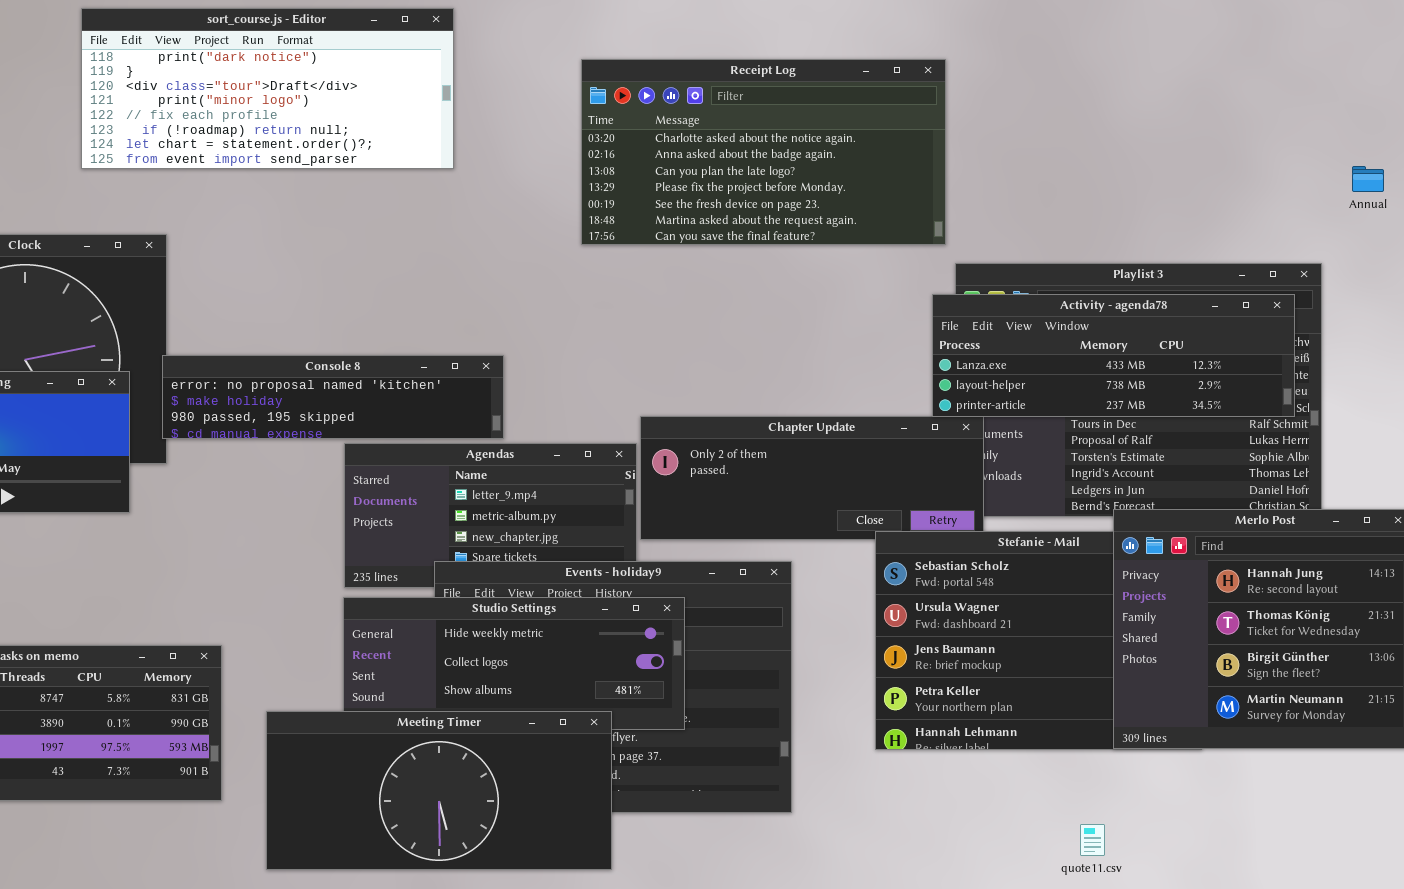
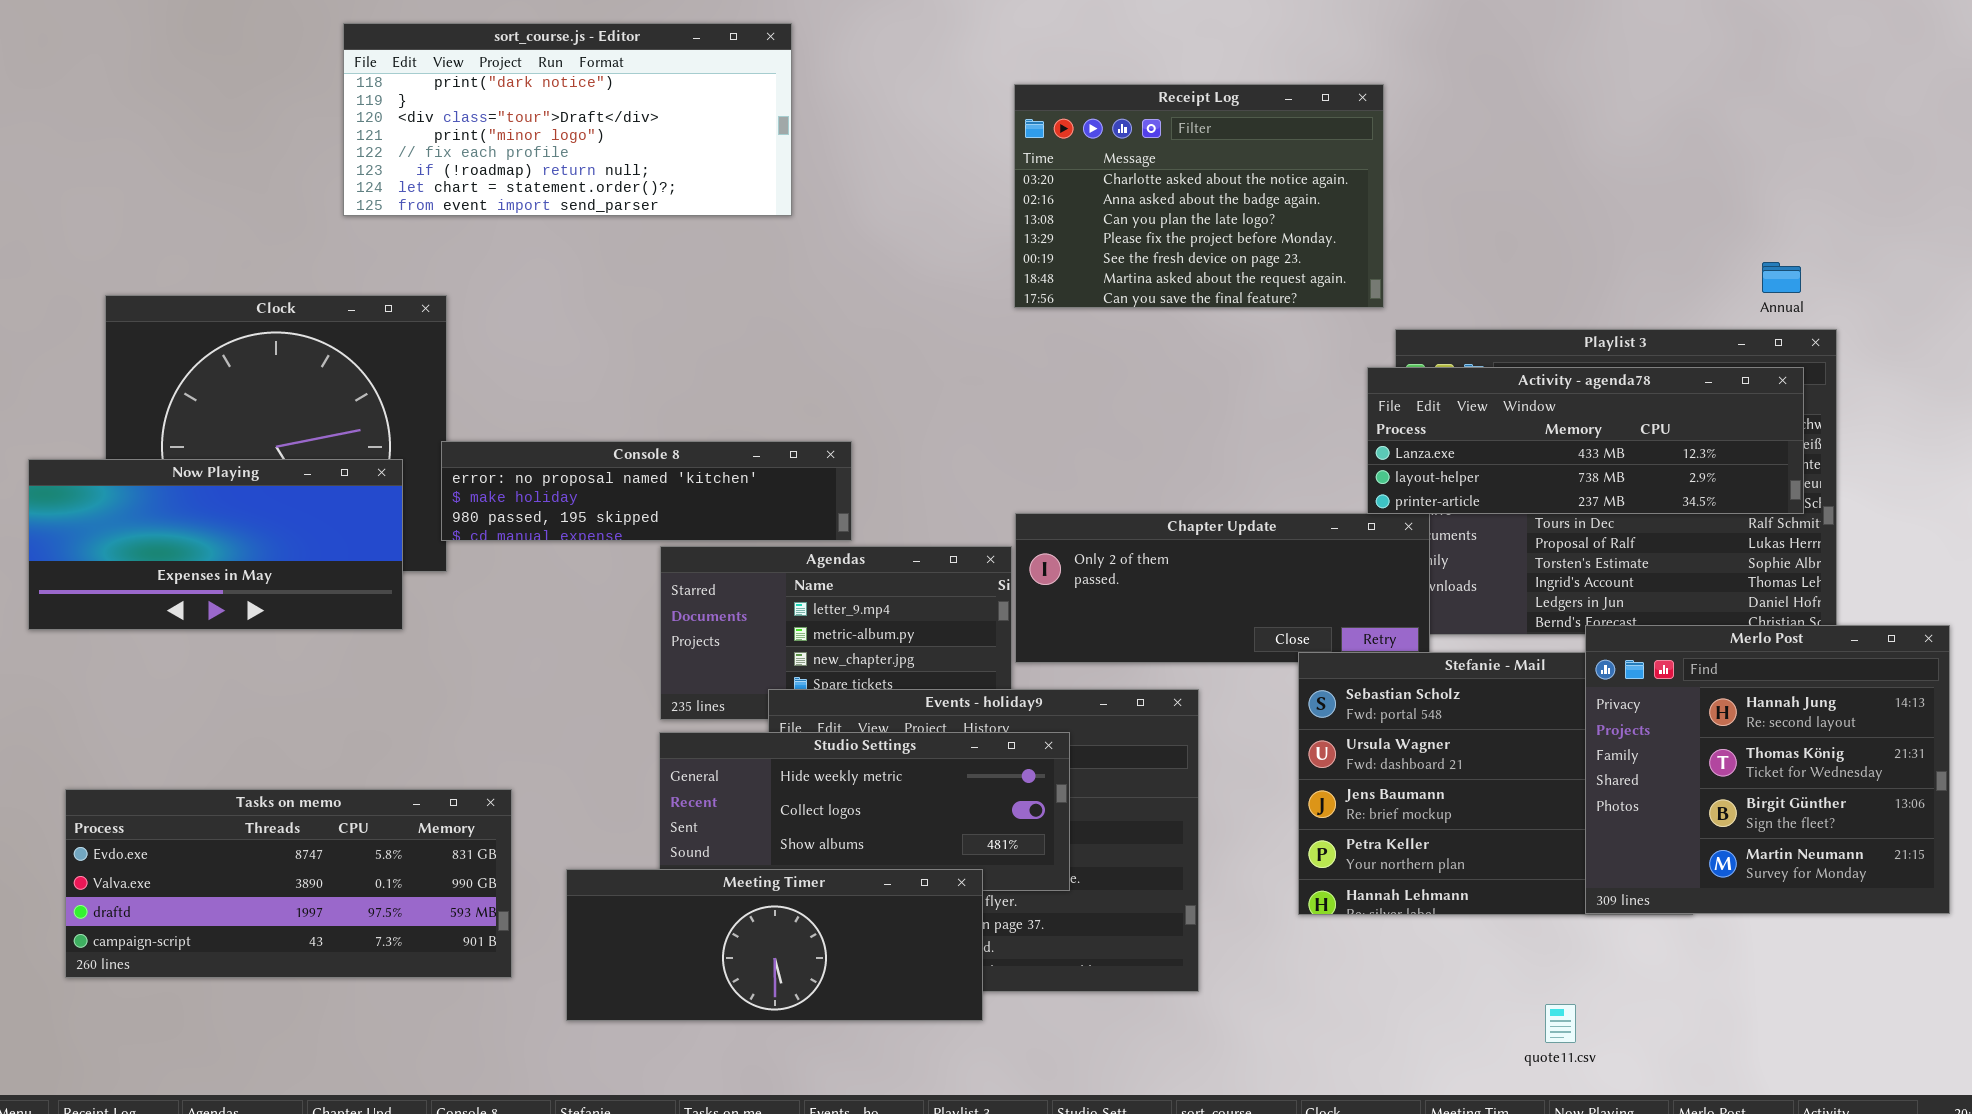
Receipt Log: [581,59,946,245] -> [1014,84,1384,308], resized
Annual: [1352,166,1384,192] -> [1762,262,1801,293], moved
Meeting Timer: [266,711,612,870] -> [566,869,983,1021], resized

